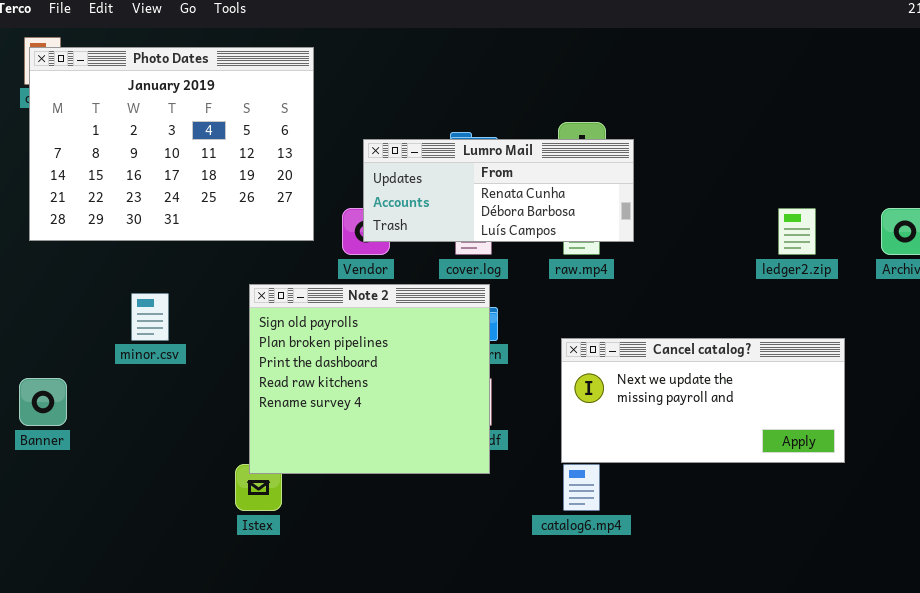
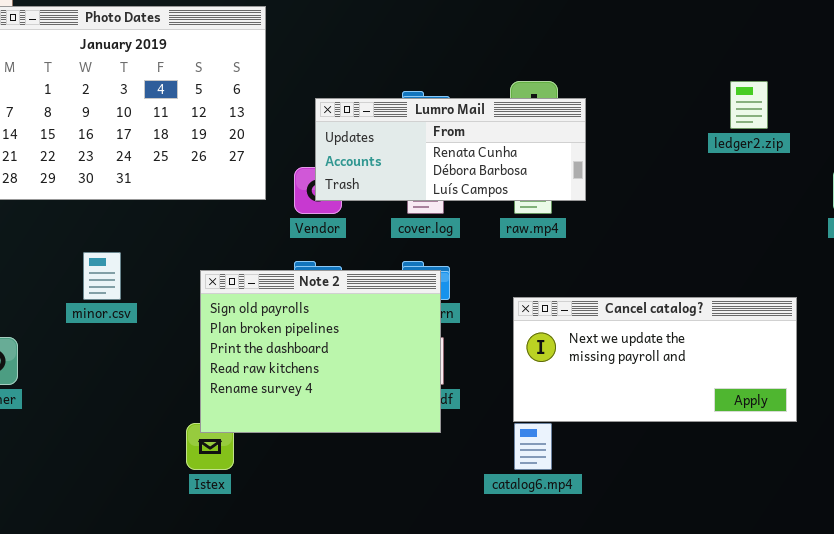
ledger2.zip: [778,208,816,255] -> [730,81,768,129], moved
Note 2: [249,284,490,474] -> [200,270,441,433], resized

